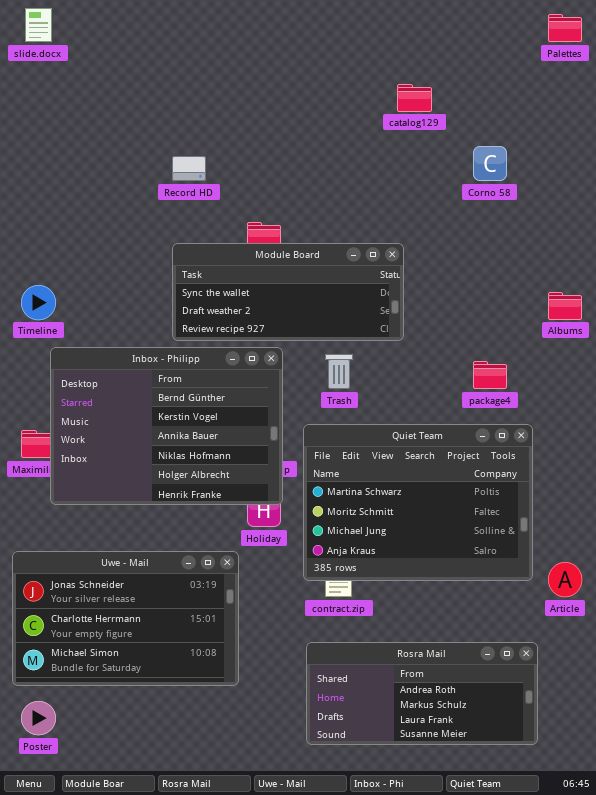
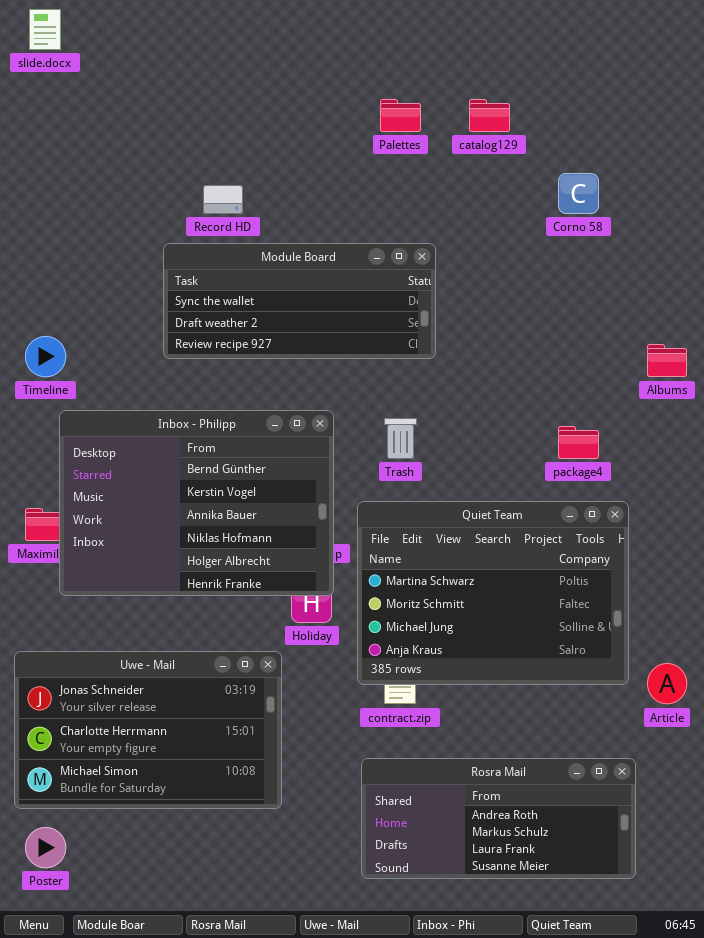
Palettes: [548,14,582,42] -> [380,99,421,132], moved
Module Board: [172,243,404,341] -> [163,243,436,359], moved

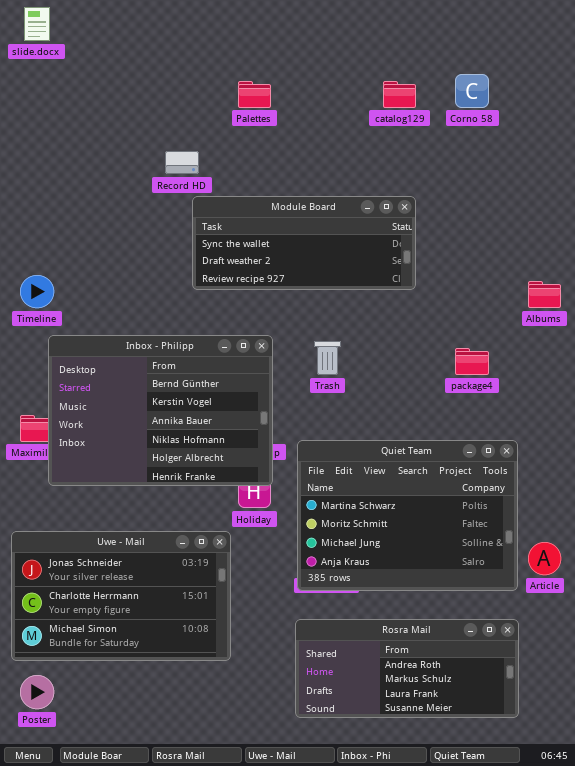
Palettes: [380,99,421,132] -> [238,81,271,108], moved
Corno 58: [558,173,599,214] -> [455,74,489,108], moved
Module Board: [163,243,436,359] -> [192,196,416,290], moved
Quiet Team: [357,501,629,685] -> [297,440,518,591], moved

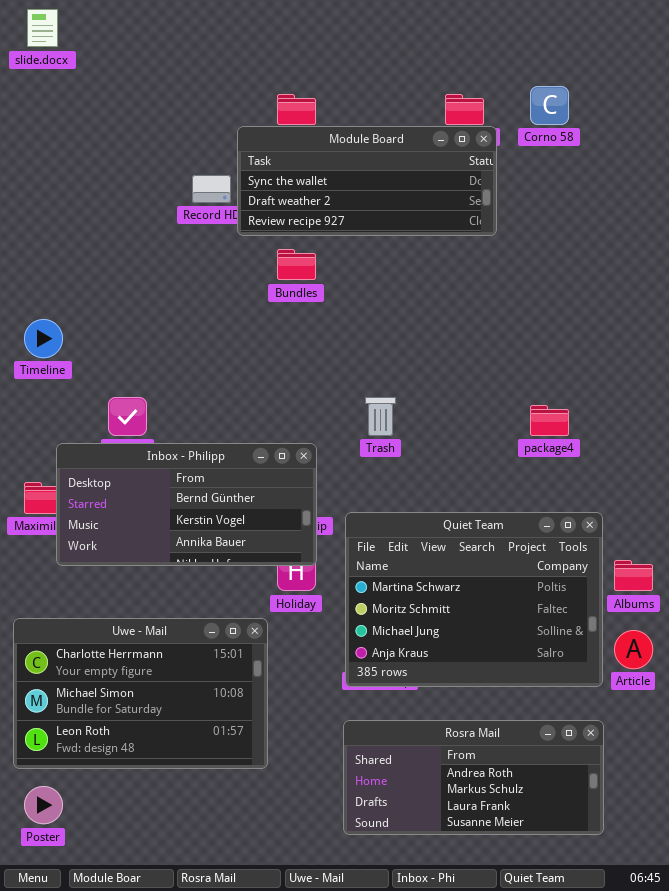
Module Board: [192,196,416,290] -> [237,126,497,236], moved
Albums: [528,281,561,308] -> [614,560,653,591], moved
Inbox - Philipp: [48,335,273,486] -> [56,443,317,566], resized
Uwe - Mail: [11,531,231,661] -> [13,618,268,769], scrolled down 1 row

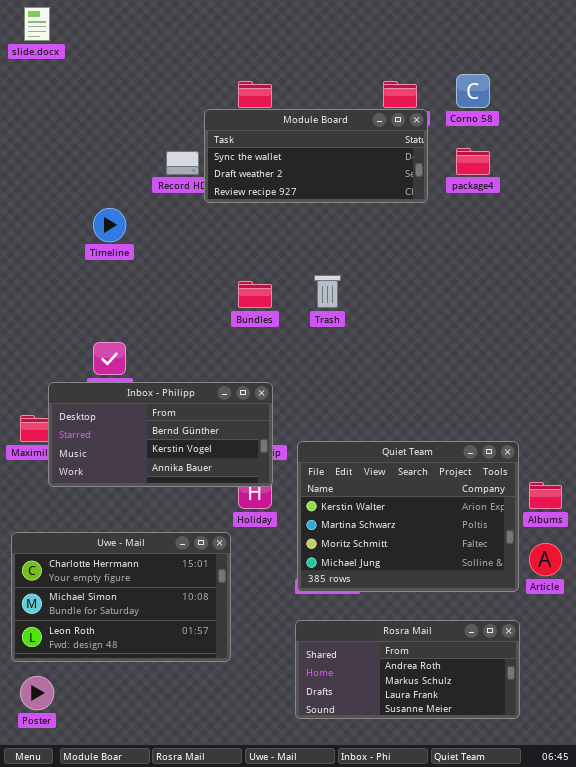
Bundles: [277,249,316,280] -> [238,281,272,308], moved
Timeline: [24,319,63,358] -> [93,208,126,242], moved
Trash: [365,397,396,436] -> [314,275,341,308], moved
package4: [530,405,569,436] -> [456,148,490,175], moved
Quiet Team: [345,512,603,687] -> [297,441,519,592], scrolled up 1 row

